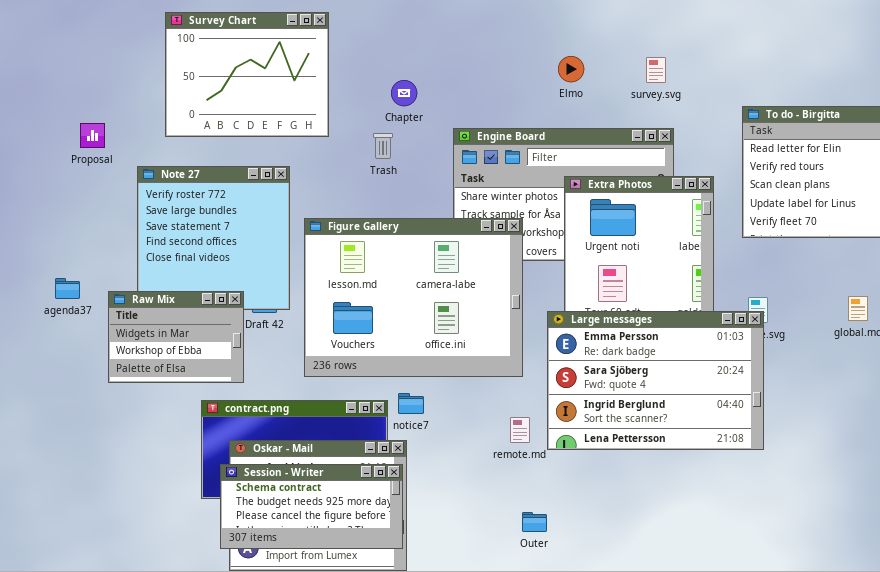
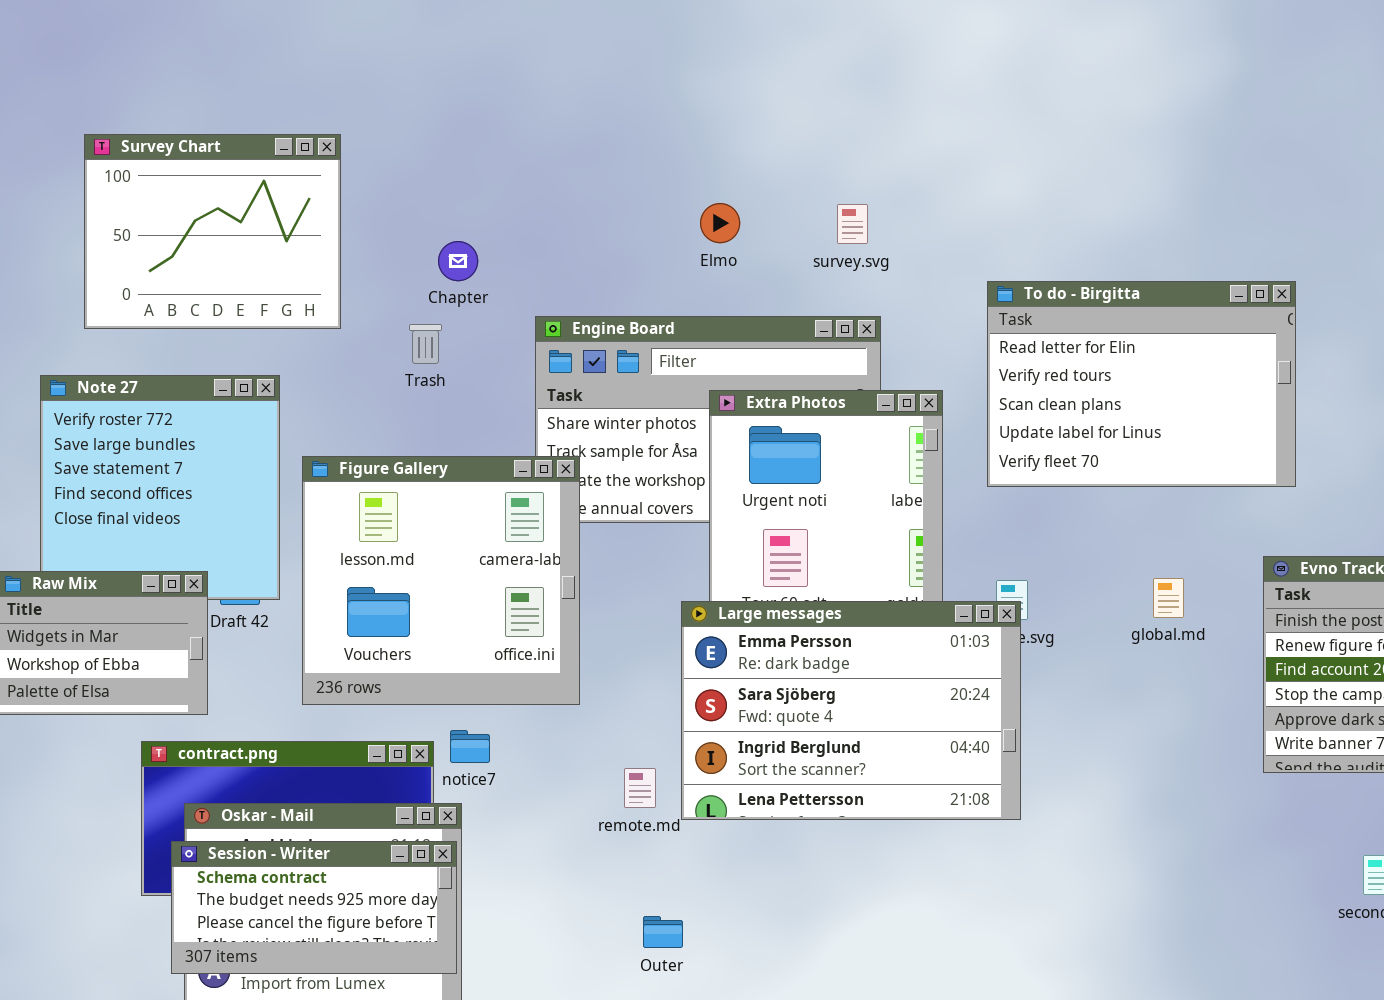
Figure Gallery: [304,218,523,377] -> [302,456,580,705], resized

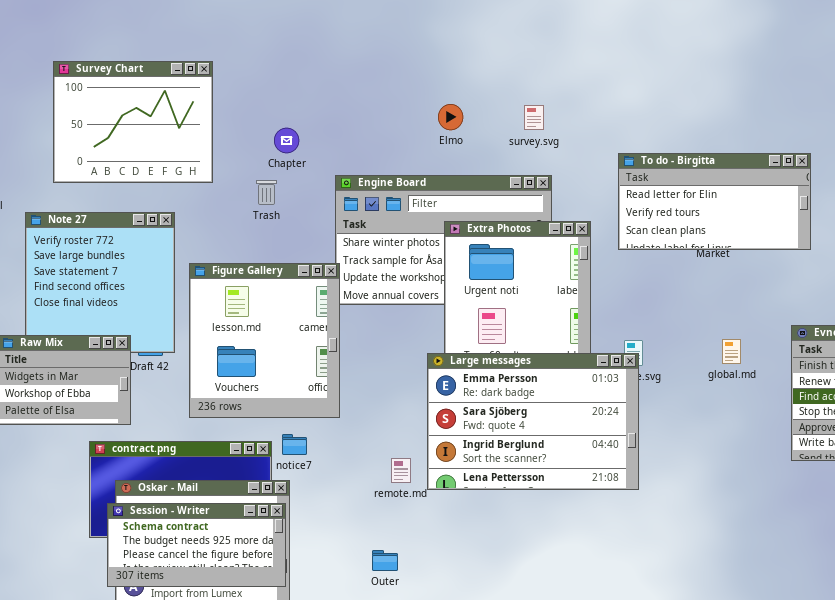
To do - Birgitta: [987,281,1296,487] -> [618,153,811,250], resized
Figure Gallery: [302,456,580,705] -> [189,263,340,418], resized
Outer: [643,916,683,948] -> [372,550,398,571], moved

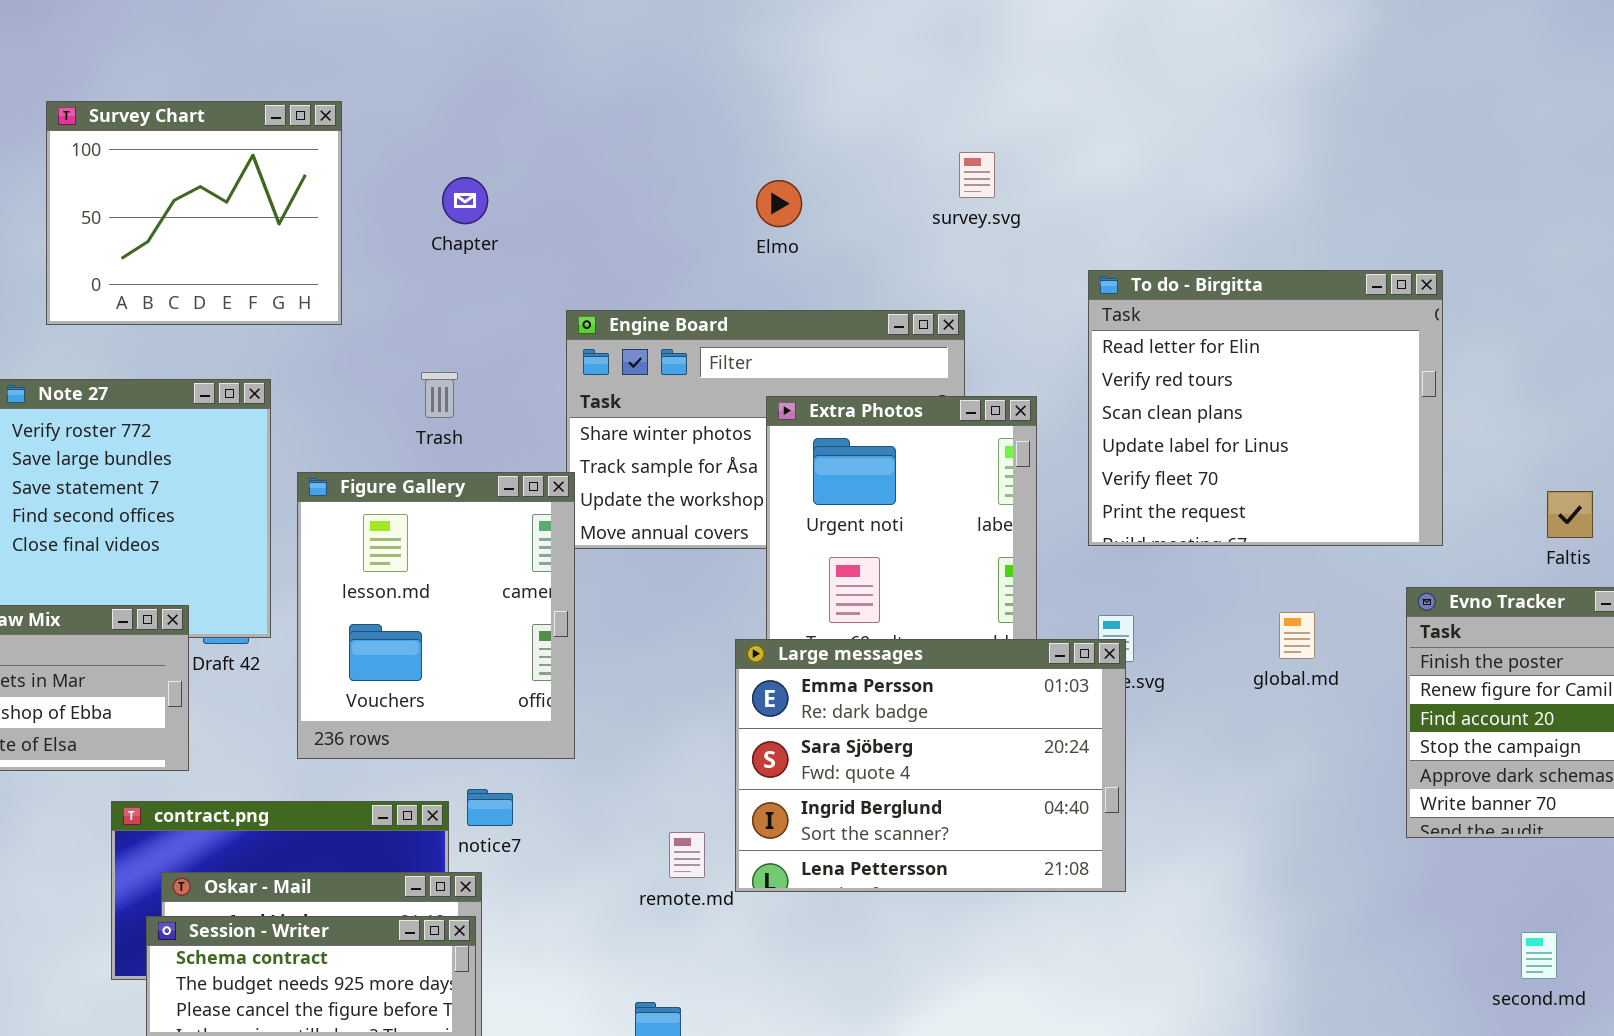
survey.svg: [524,105,544,130] -> [959,152,995,198], moved
Chapter: [274,128,299,153] -> [442,177,488,224], moved
To do - Birgitta: [618,153,811,250] -> [1088,270,1443,546], resized
Trash: [256,180,277,205] -> [421,372,458,418], moved

